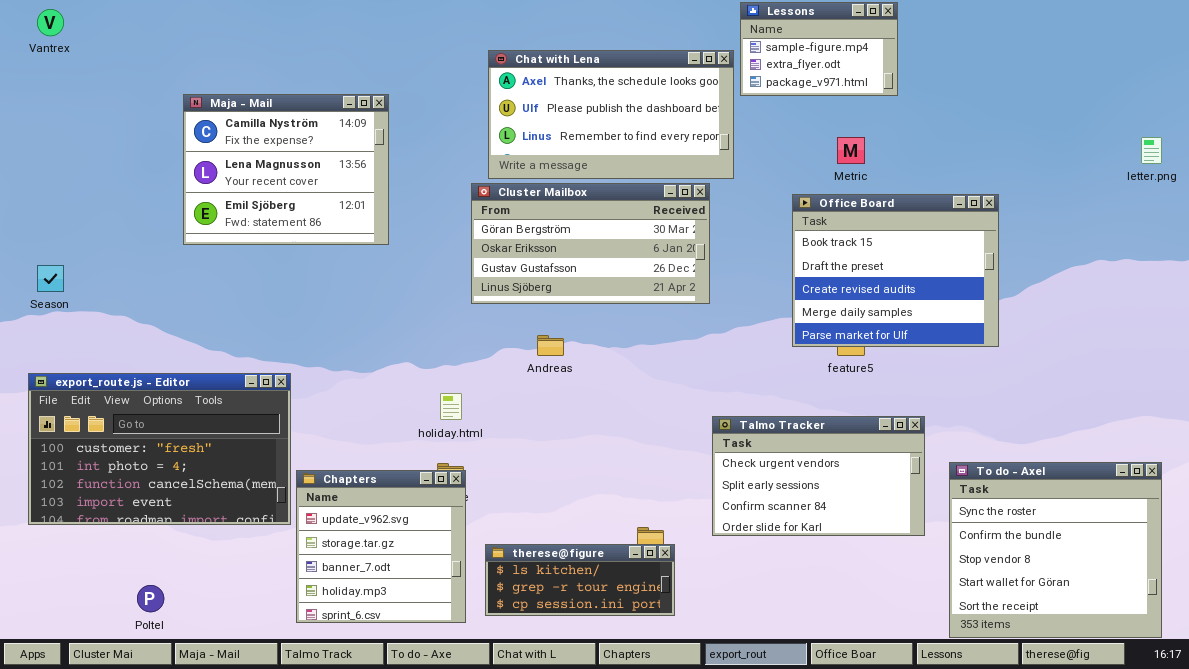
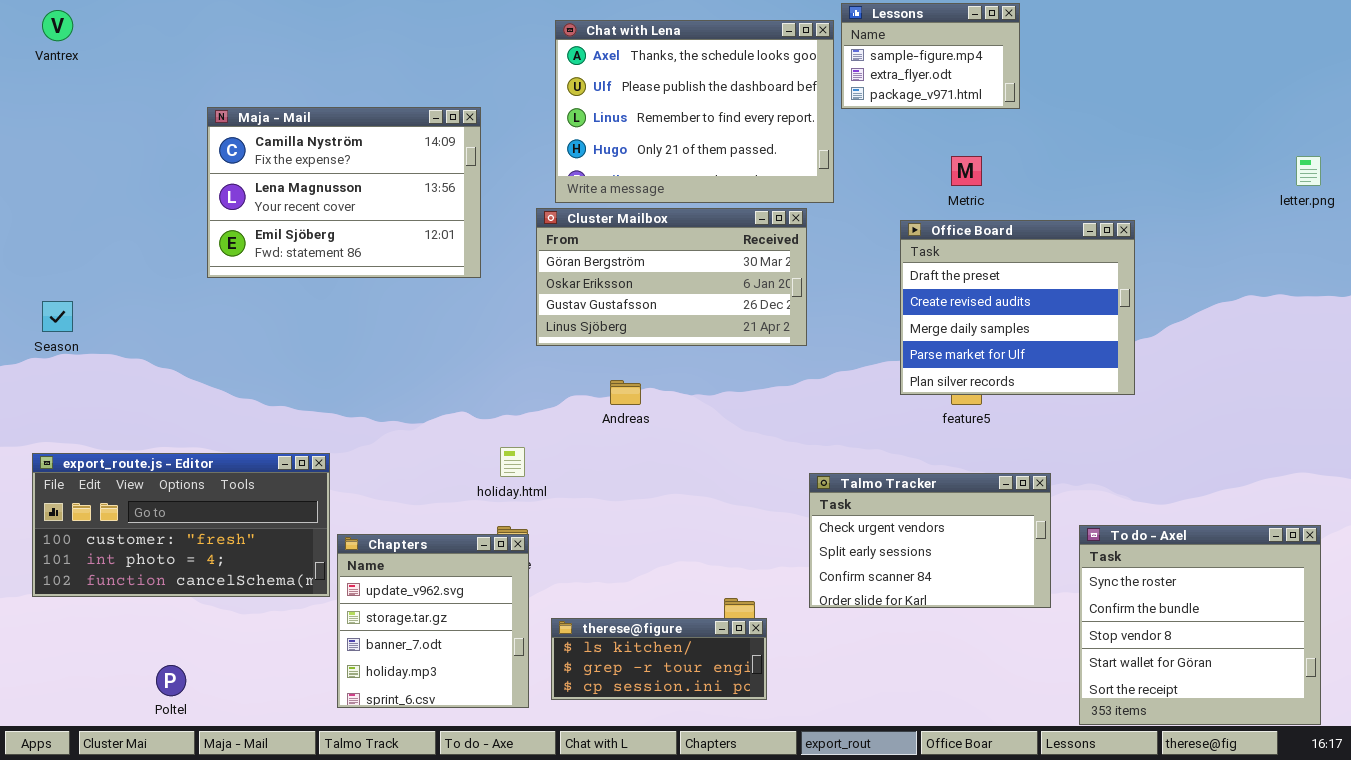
Chat with Lena: [488,50,734,179] -> [555,20,834,203], resized
Maja - Mail: [183,94,389,245] -> [207,107,481,278], resized
Office Board: [792,194,999,347] -> [900,220,1135,395], scrolled down 1 row
export_route.js - Editor: [28,373,291,525] -> [32,453,330,597], resized

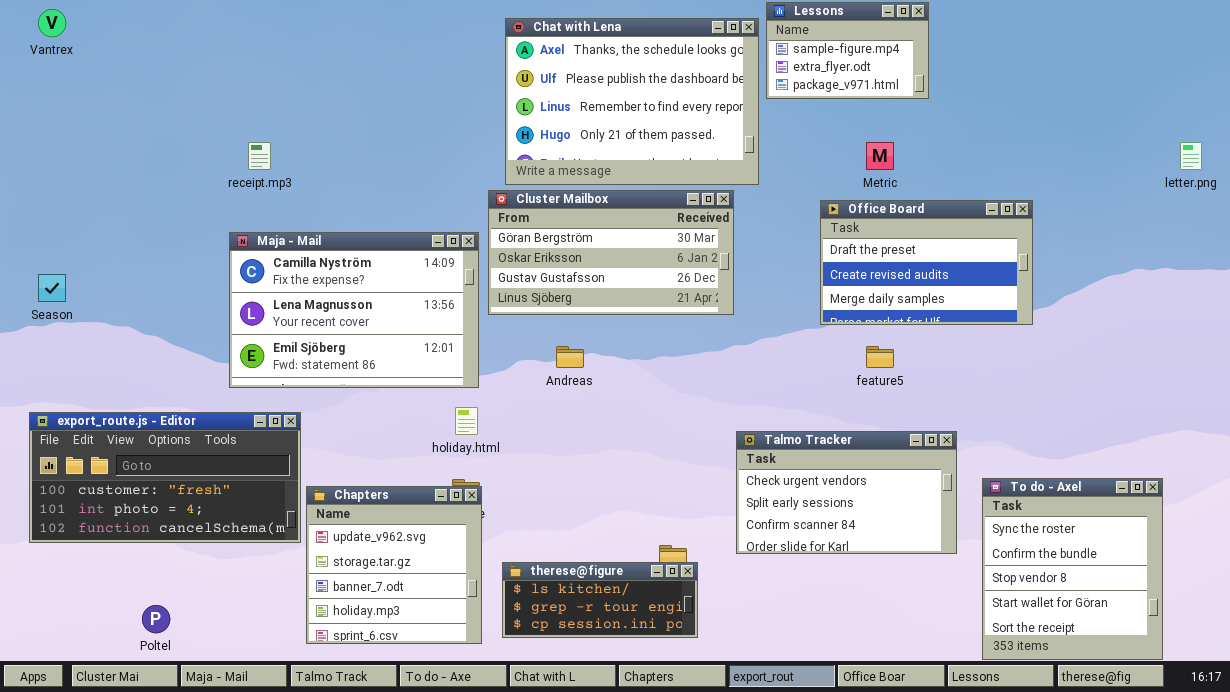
Maja - Mail: [207,107,481,278] -> [229,232,479,388], moved
Office Board: [900,220,1135,395] -> [820,200,1033,325], resized
To do - Axel: [1079,525,1321,725] -> [982,478,1163,660], resized

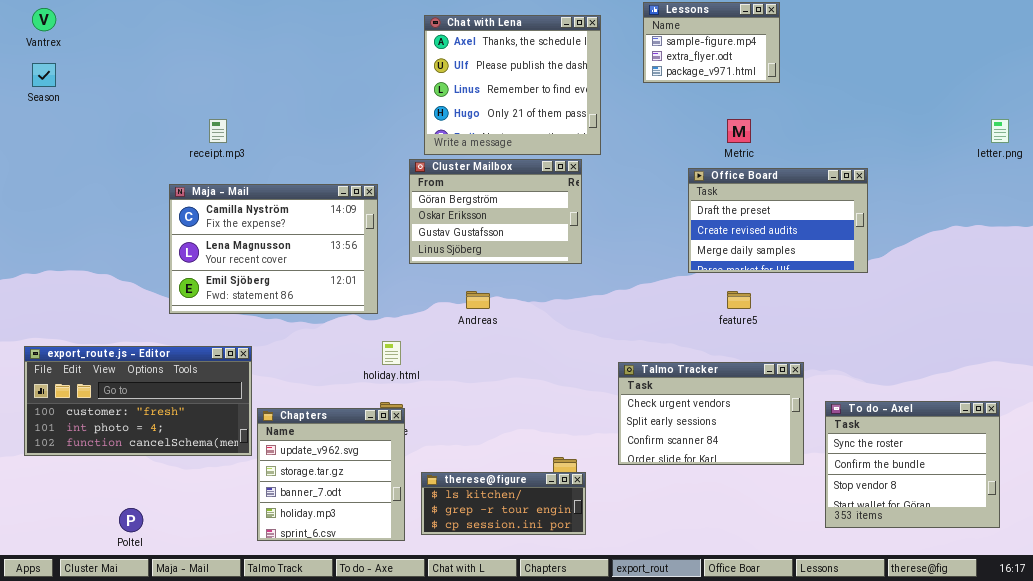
Chat with Lena: [505,18,759,185] -> [424,15,601,155], resized
Cluster Mailbox: [488,190,734,315] -> [409,159,582,264], resized
Maja - Mail: [229,232,479,388] -> [169,184,378,314], moved
Season: [38,274,66,302] -> [32,63,56,87], moved
To do - Axel: [982,478,1163,660] -> [825,401,1000,528], resized

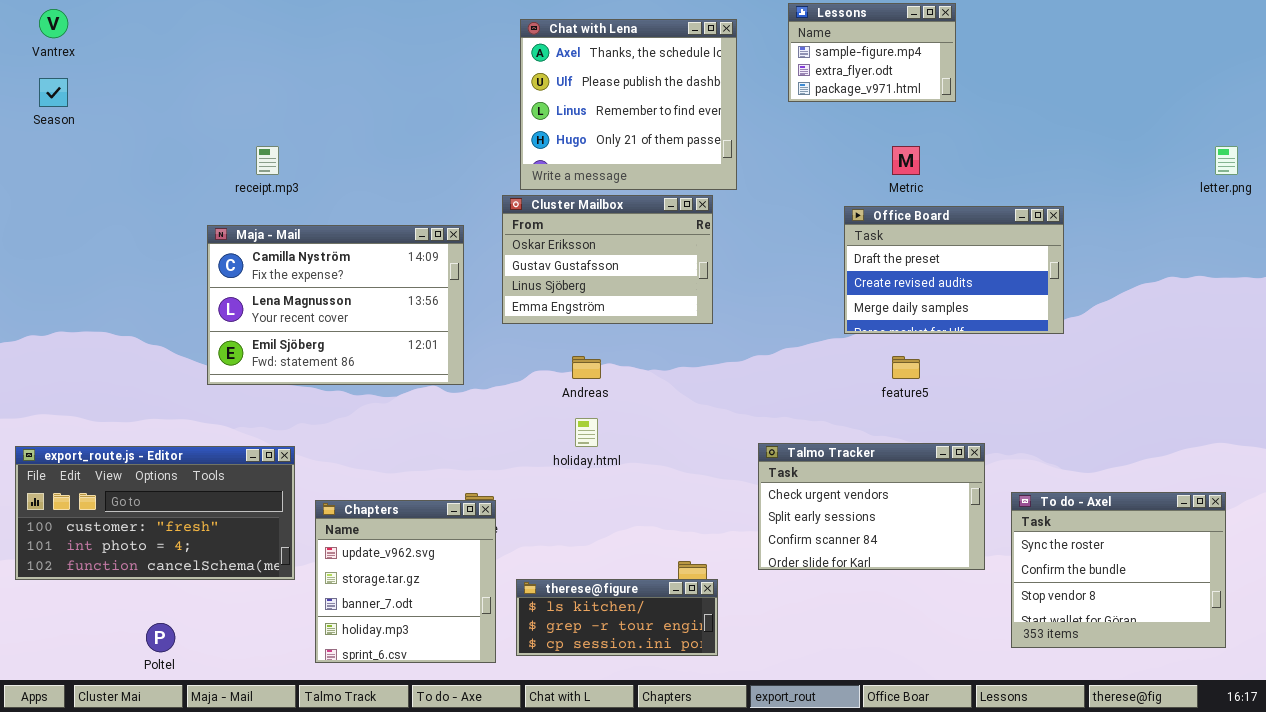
Cluster Mailbox: [409,159,582,264] -> [502,195,713,324], scrolled down 1 row
holiday.html: [382,341,401,365] -> [575,418,598,447], moved
export_route.js - Editor: [24,346,252,456] -> [15,446,295,580], moved

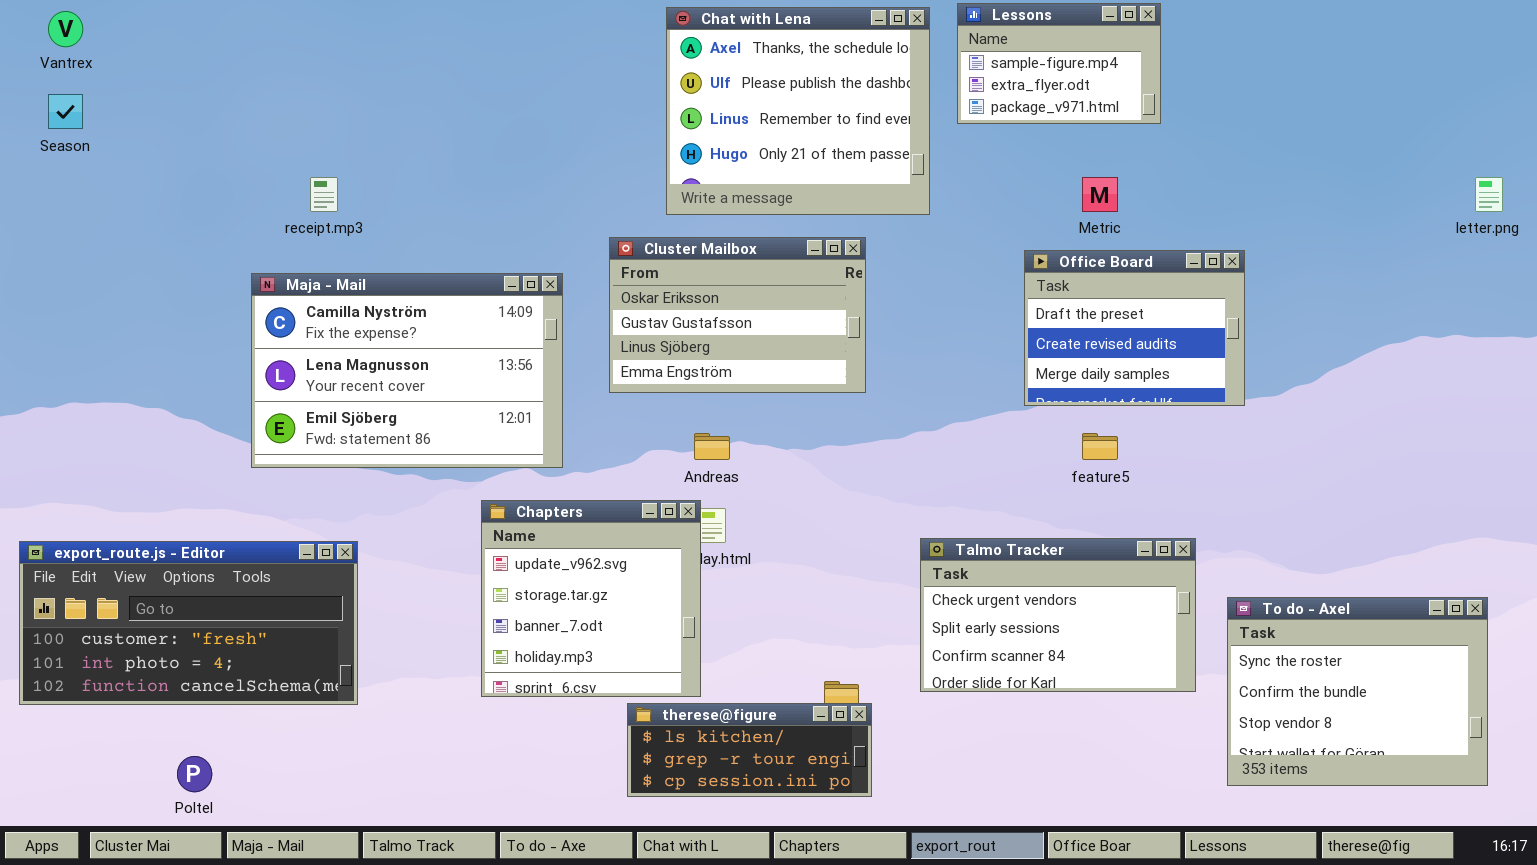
Chat with Lena: [520,19,737,190] -> [666,7,930,215], moved
Office Board: [844,206,1064,334] -> [1024,250,1245,406], resized
Chapters: [315,500,496,663] -> [481,500,701,697], moved

